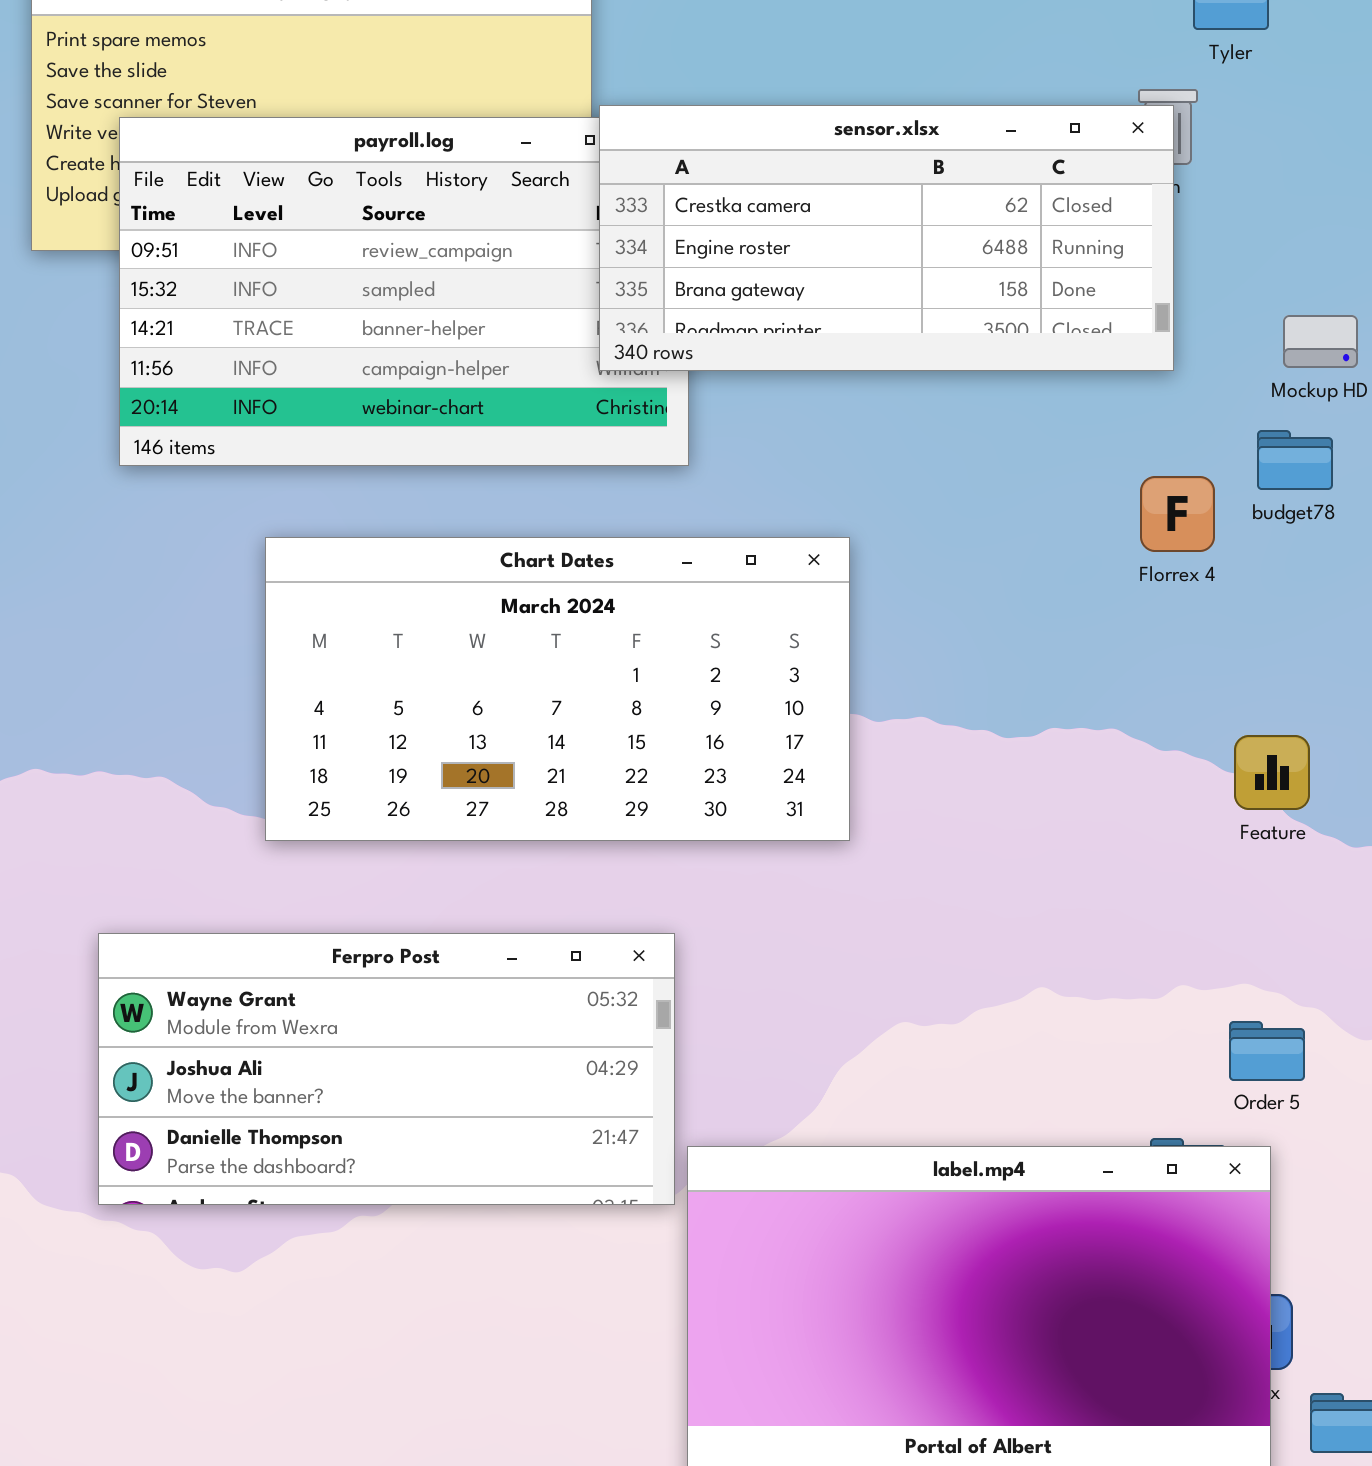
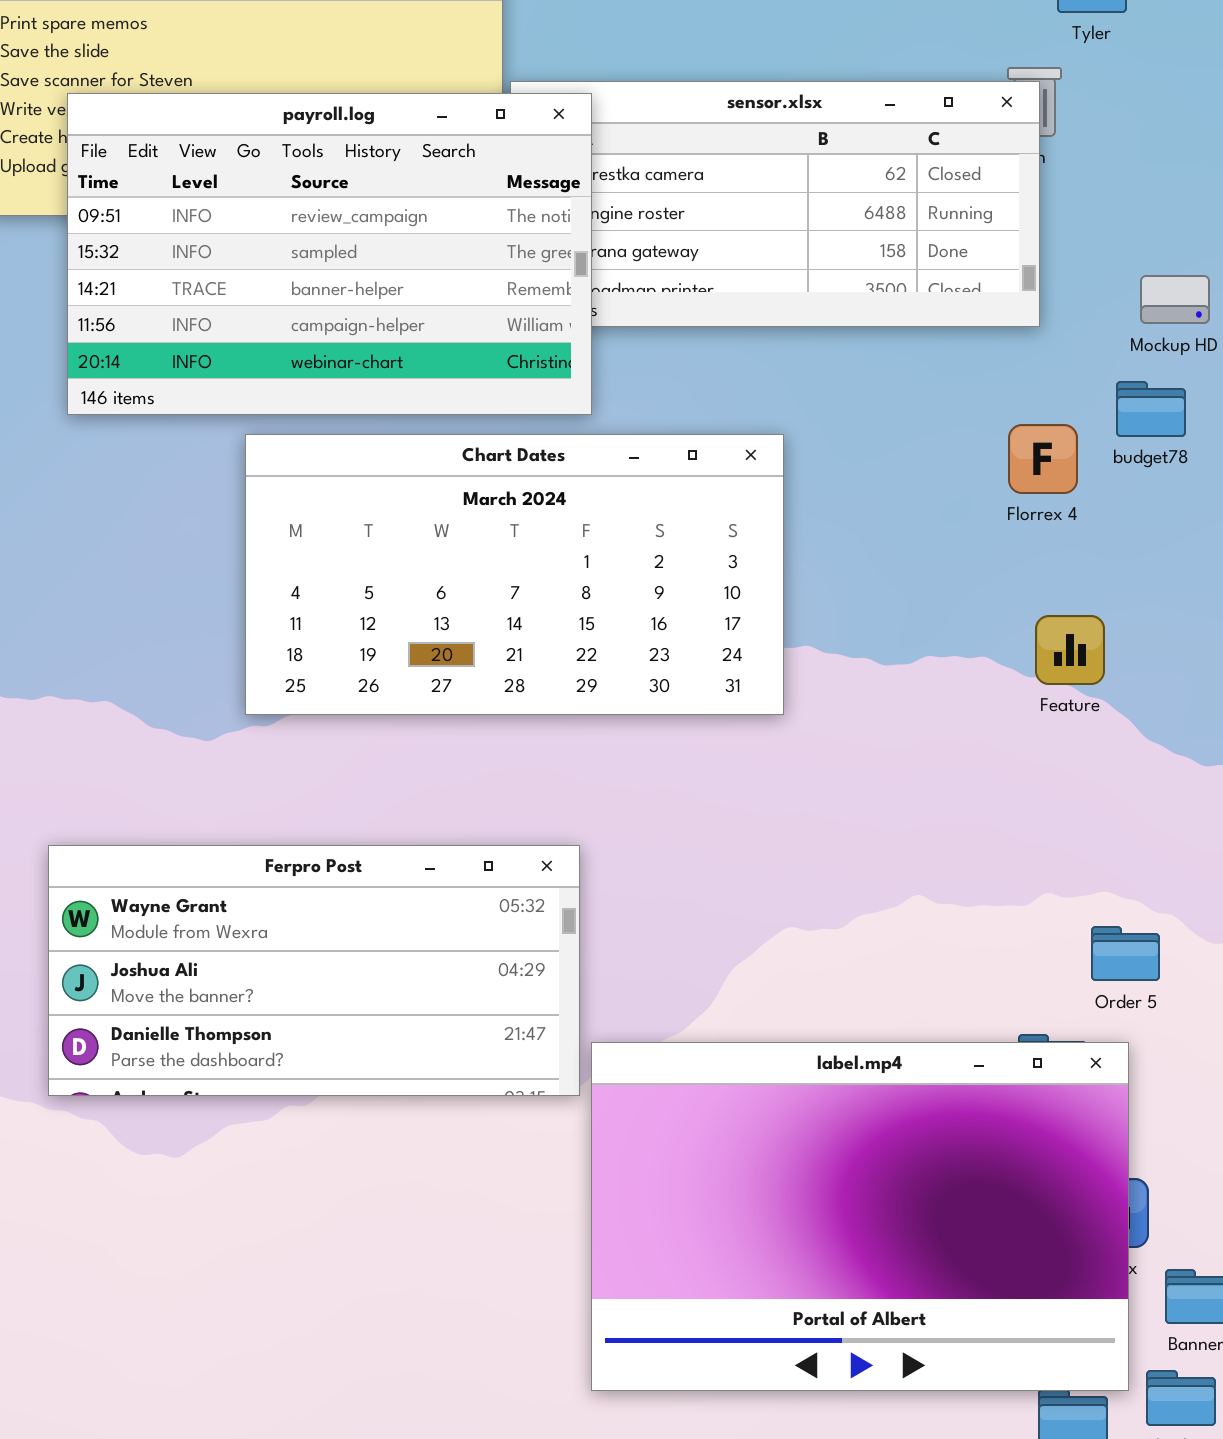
payroll.log: [119,117,689,466] -> [67,93,592,415], raised
Chart Dates: [265,537,850,841] -> [245,434,784,715], moved
Feature: [1234,735,1310,810] -> [1035,615,1105,685], moved

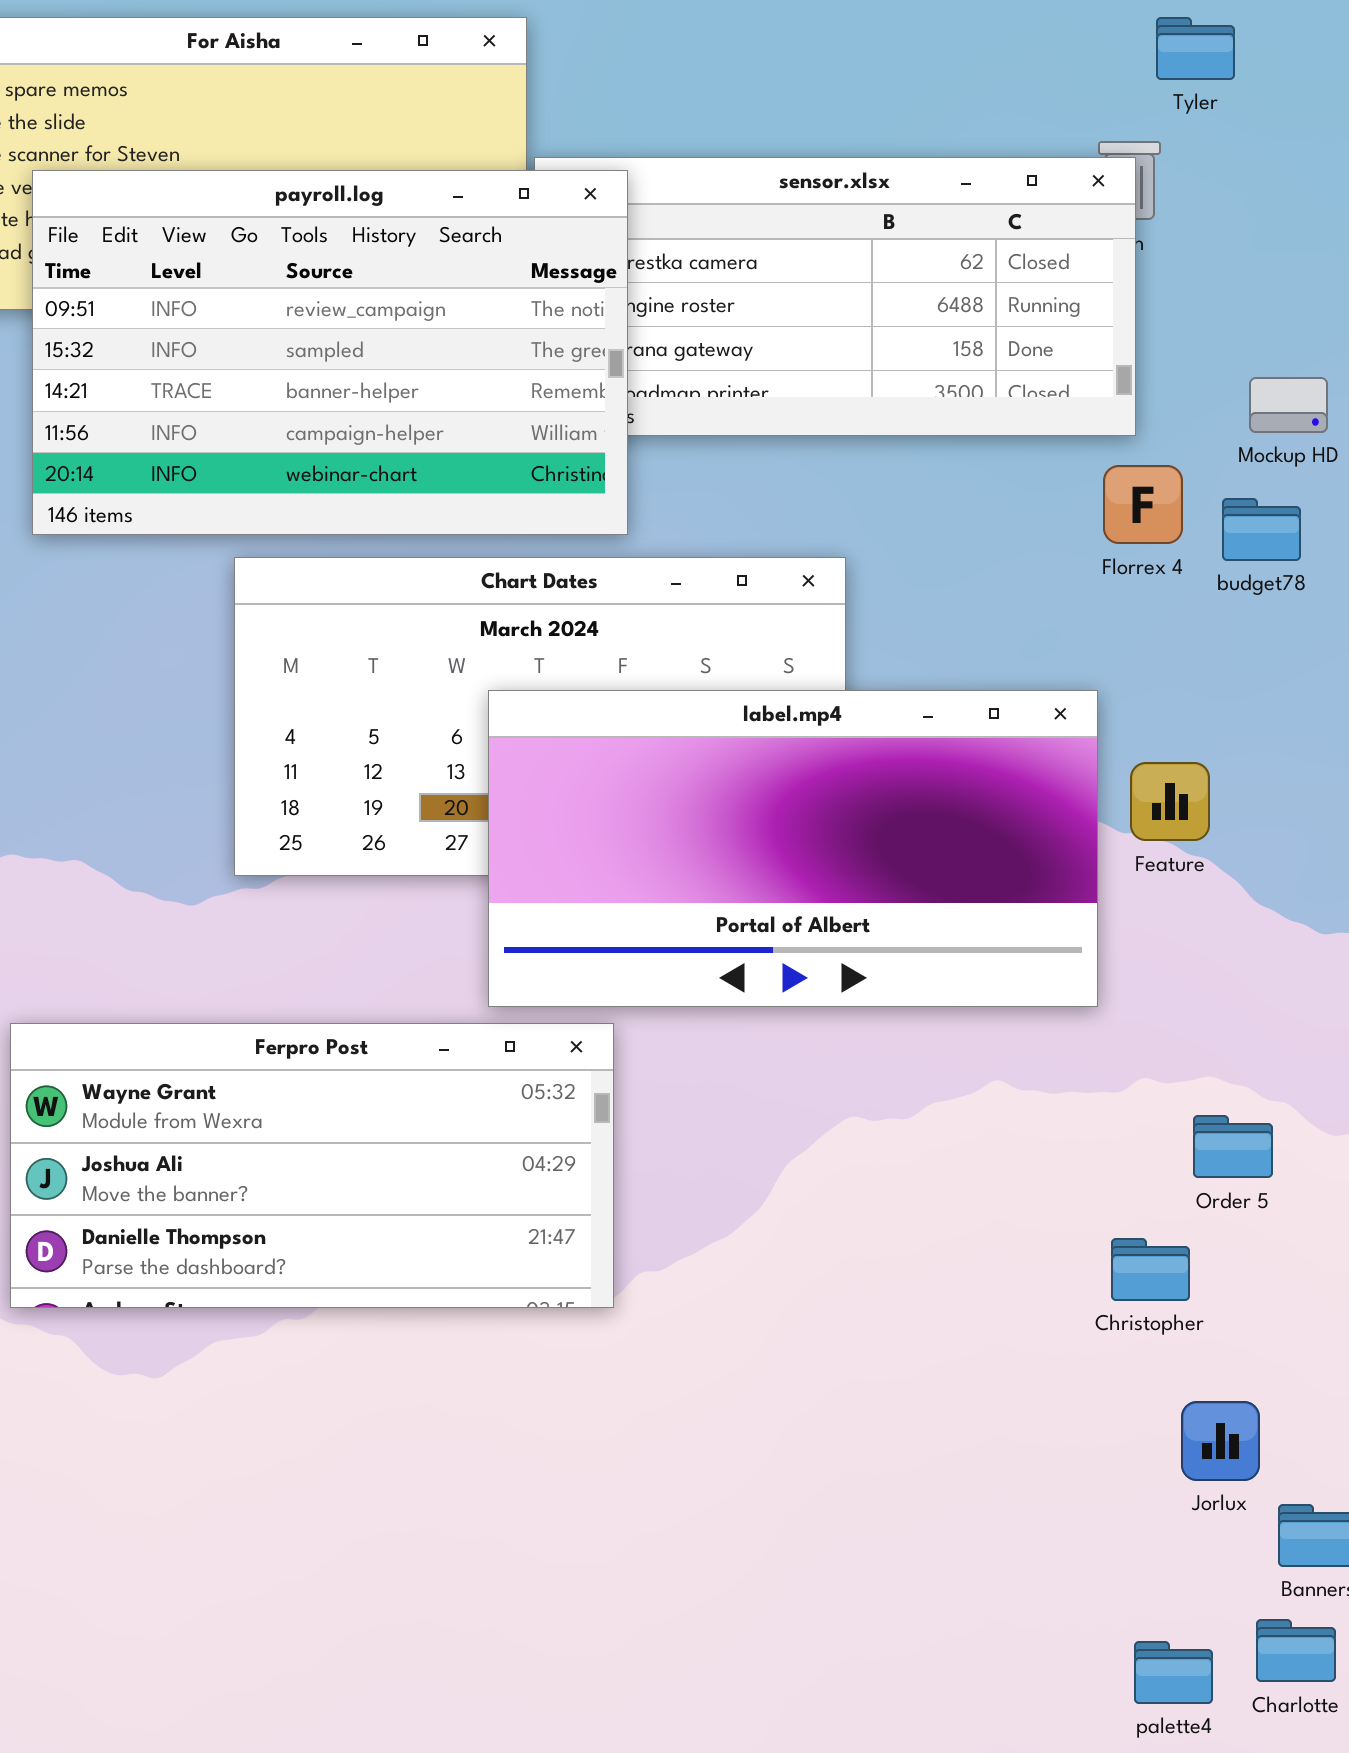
Florrex 4: [1008,424,1078,494] -> [1103,465,1183,544], moved
label.mp4: [591,1042,1129,1391] -> [488,690,1098,1007], moved, resized

